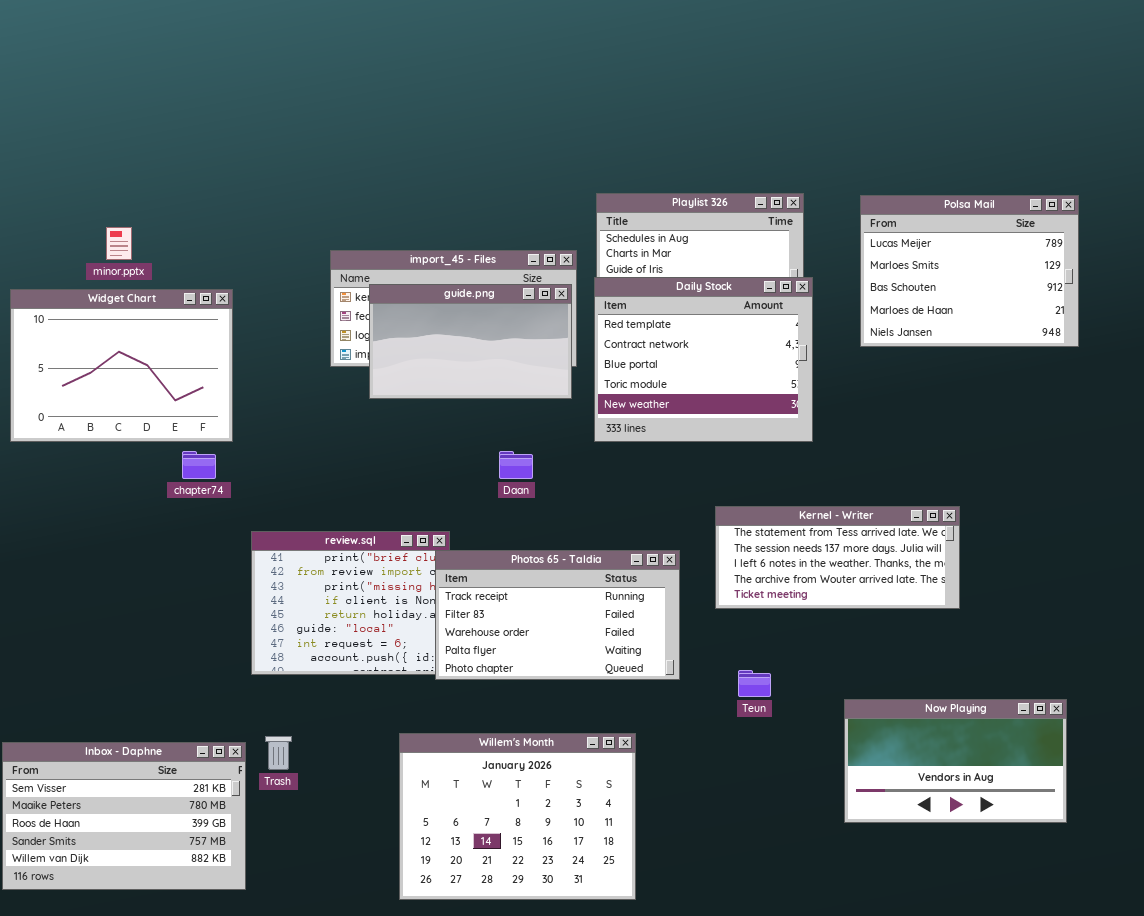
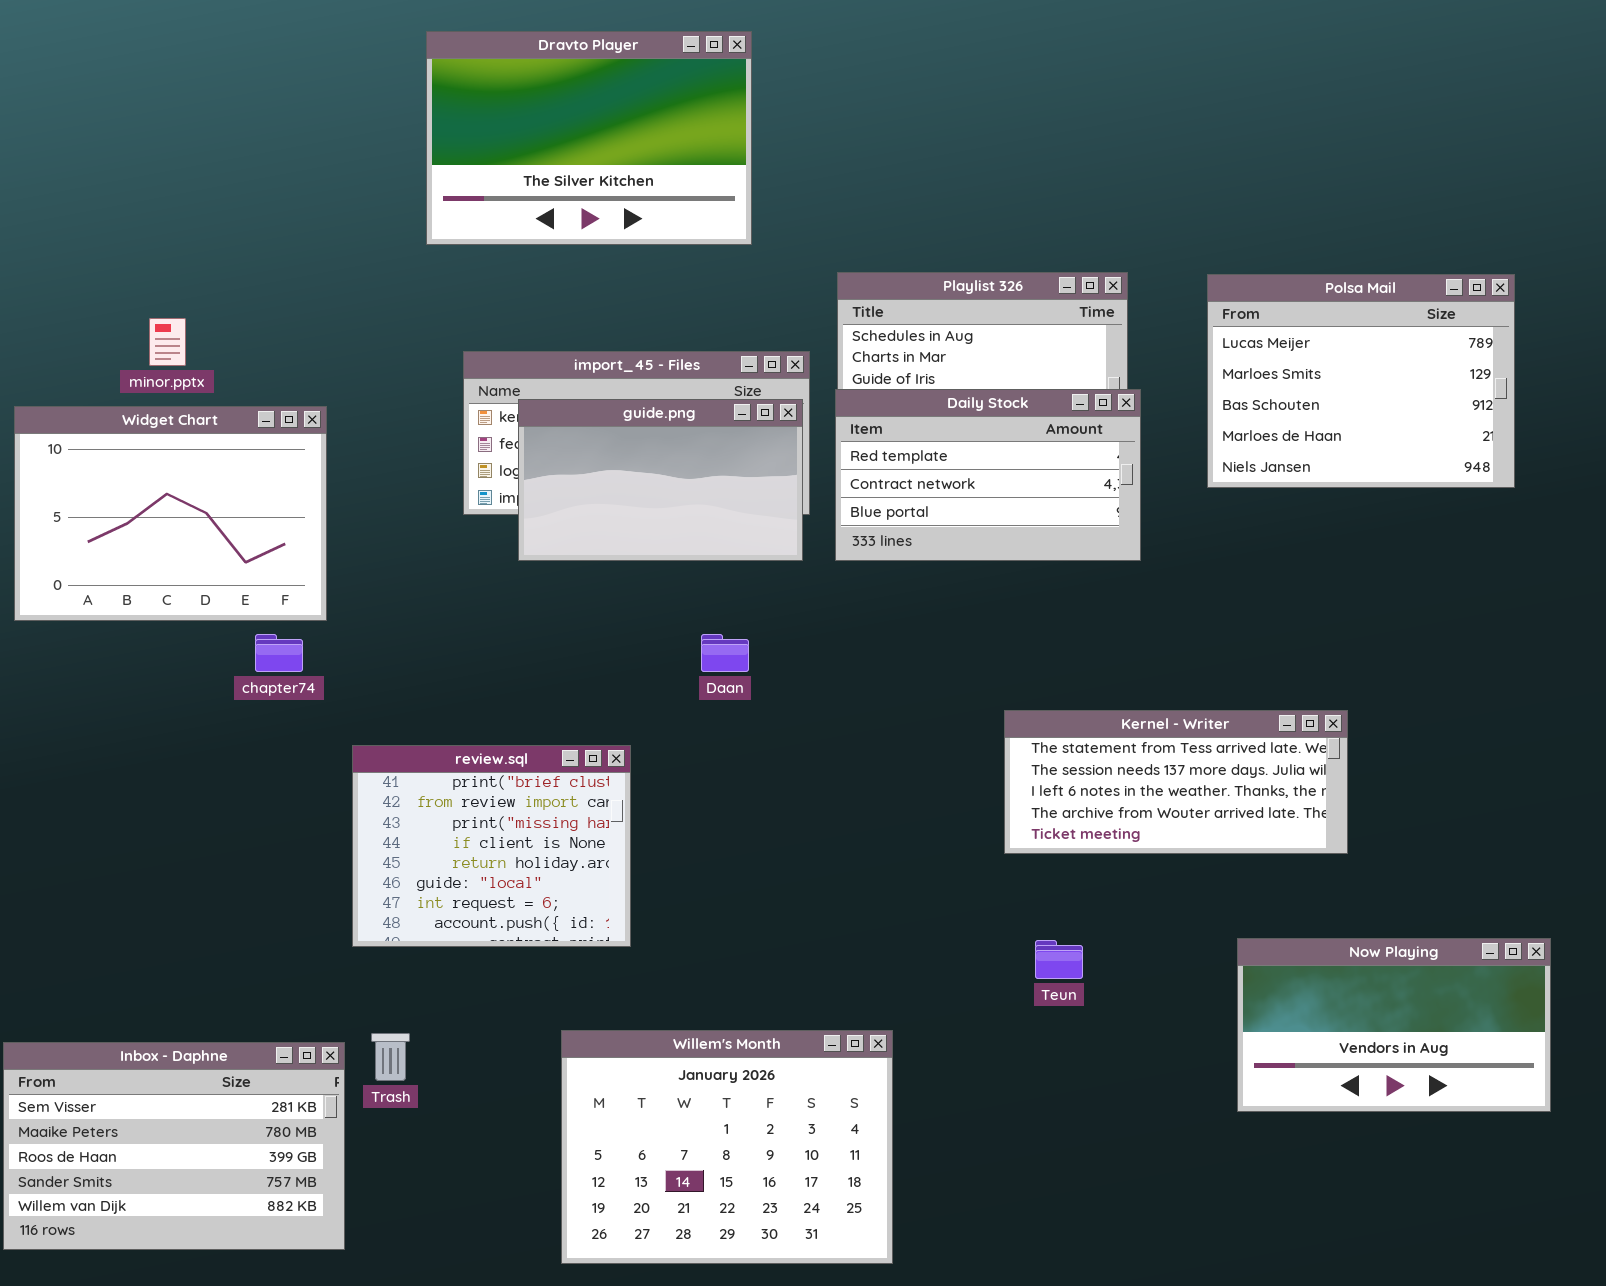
Dravto Player: none -> [426,31,752,245], opened
Daily Stock: [594,277,813,442] -> [835,389,1141,561], resized
Photos 65 - Taldia: [435,550,680,680] -> none, closed
Now Playing: [844,699,1067,823] -> [1237,938,1551,1112], moved

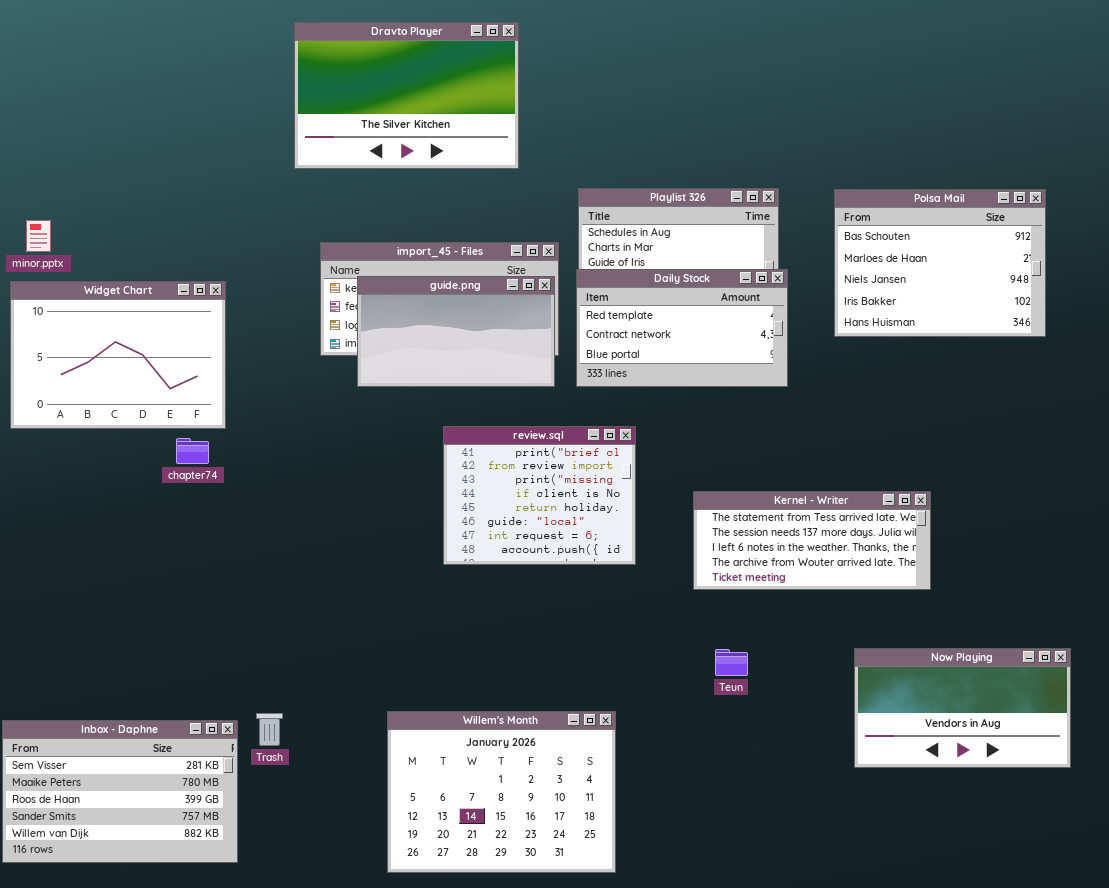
Polsa Mail: [1207,274,1515,488] -> [834,189,1046,337], scrolled down 2 rows
minor.pptx: [149,318,186,366] -> [26,220,51,252], moved
review.sql: [352,745,631,947] -> [443,426,636,565], moved

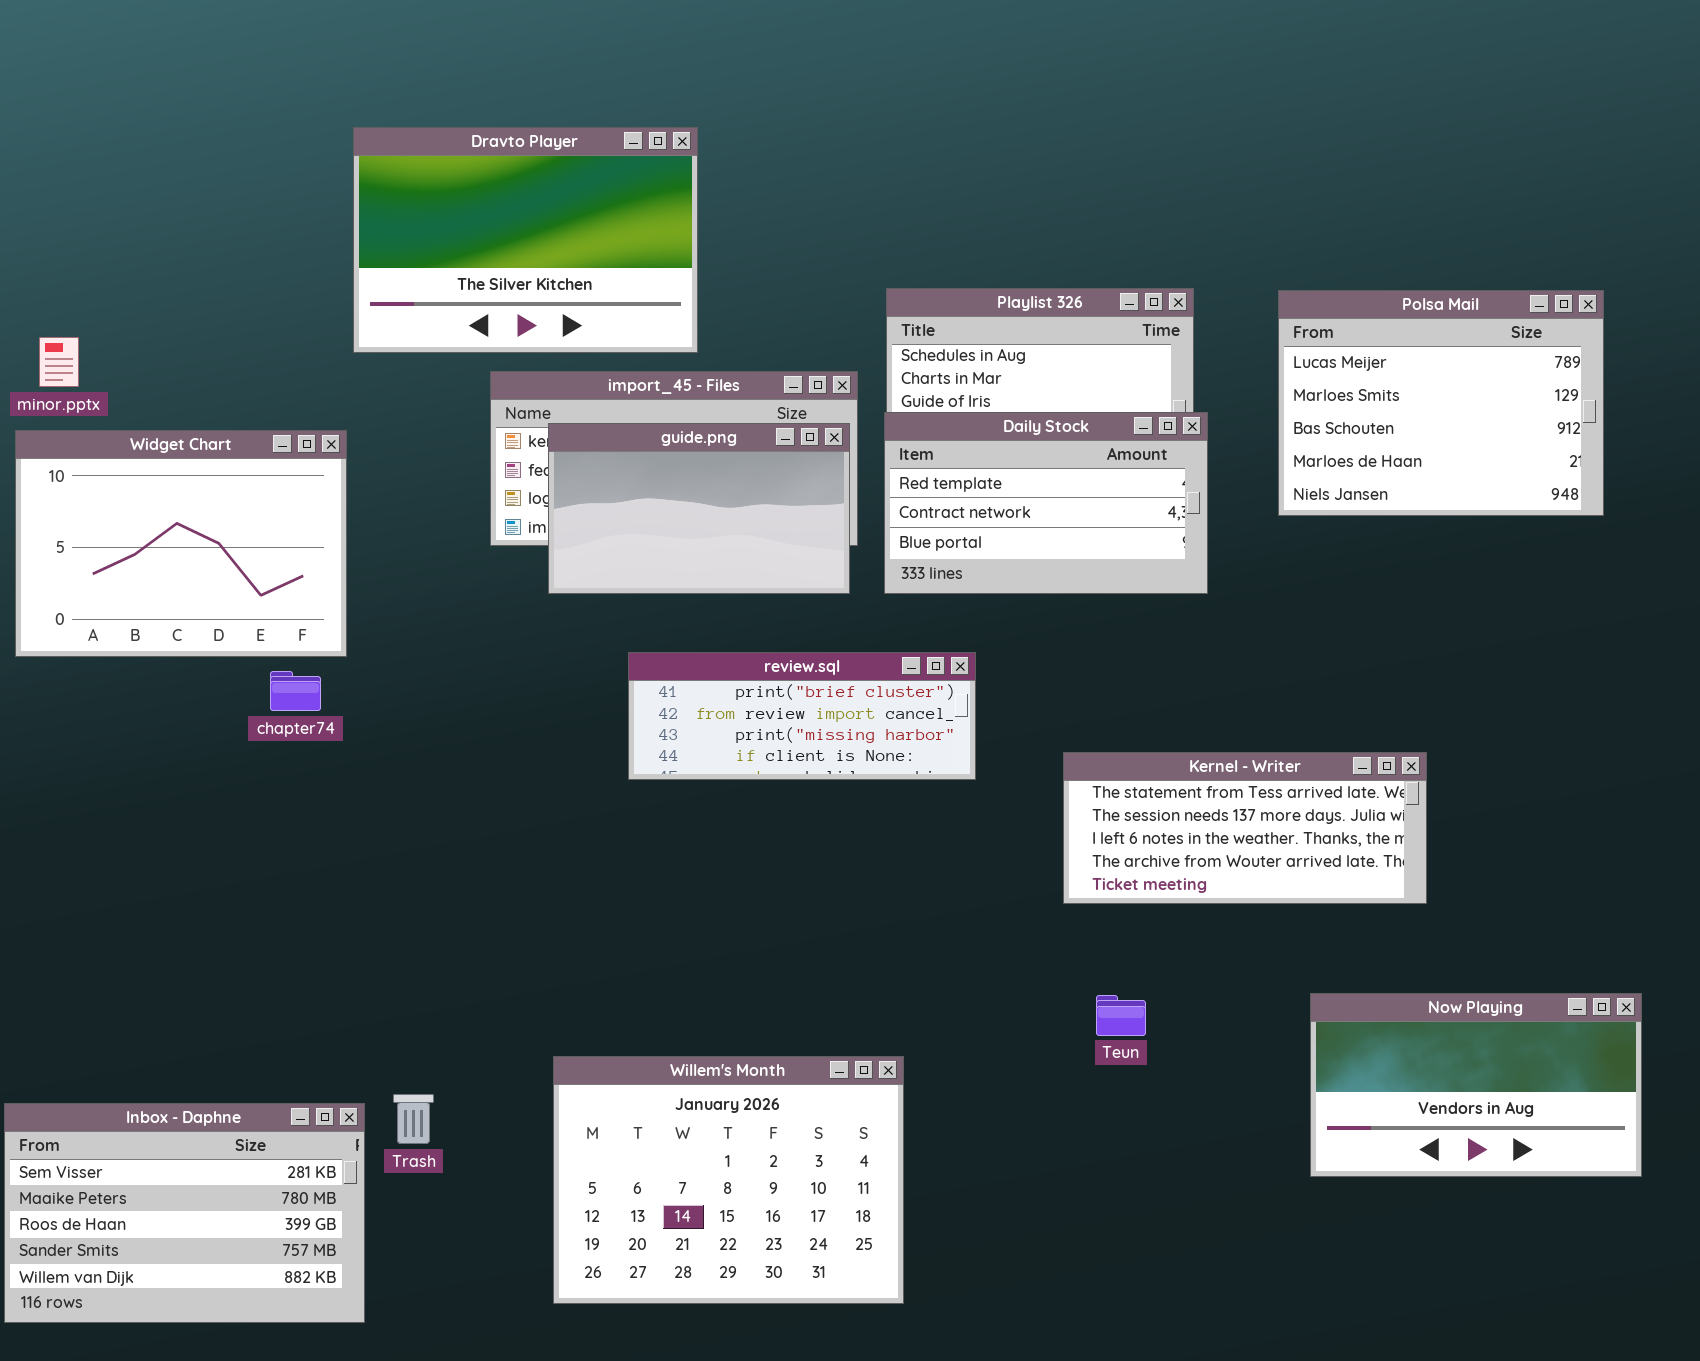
Dravto Player: [294,22,519,169] -> [353,127,698,353], moved
Polsa Mail: [834,189,1046,337] -> [1278,290,1604,516], scrolled up 2 rows
review.sql: [443,426,636,565] -> [628,652,976,780], resized
Willem's Month: [387,711,616,873] -> [553,1056,904,1304], moved

